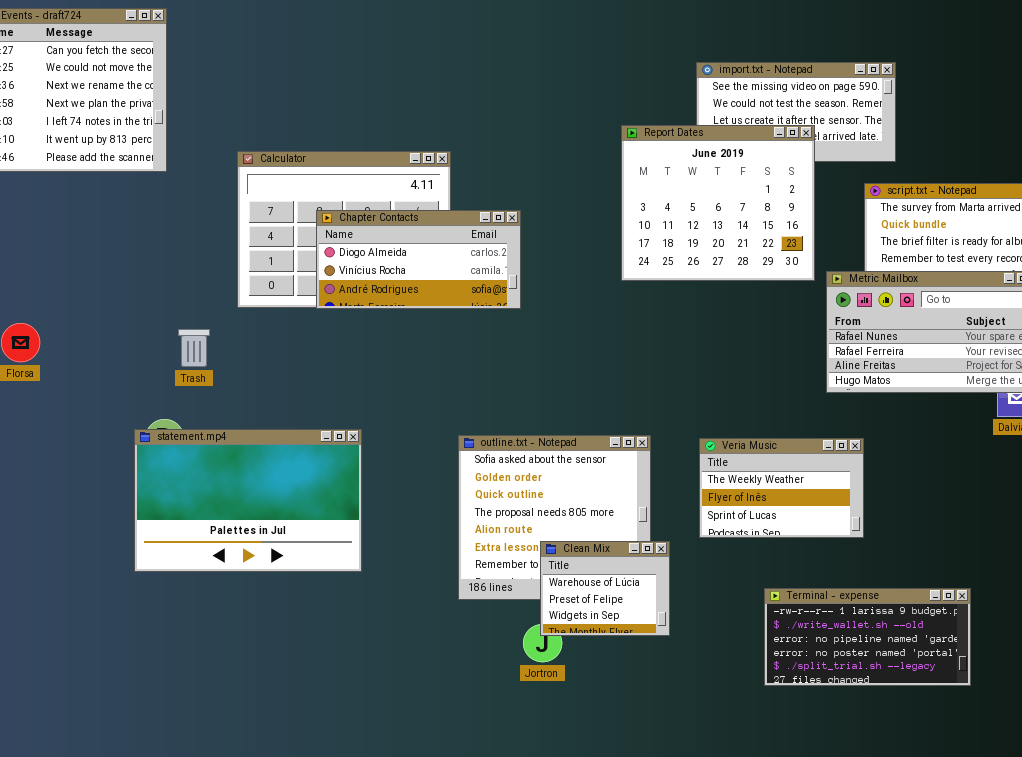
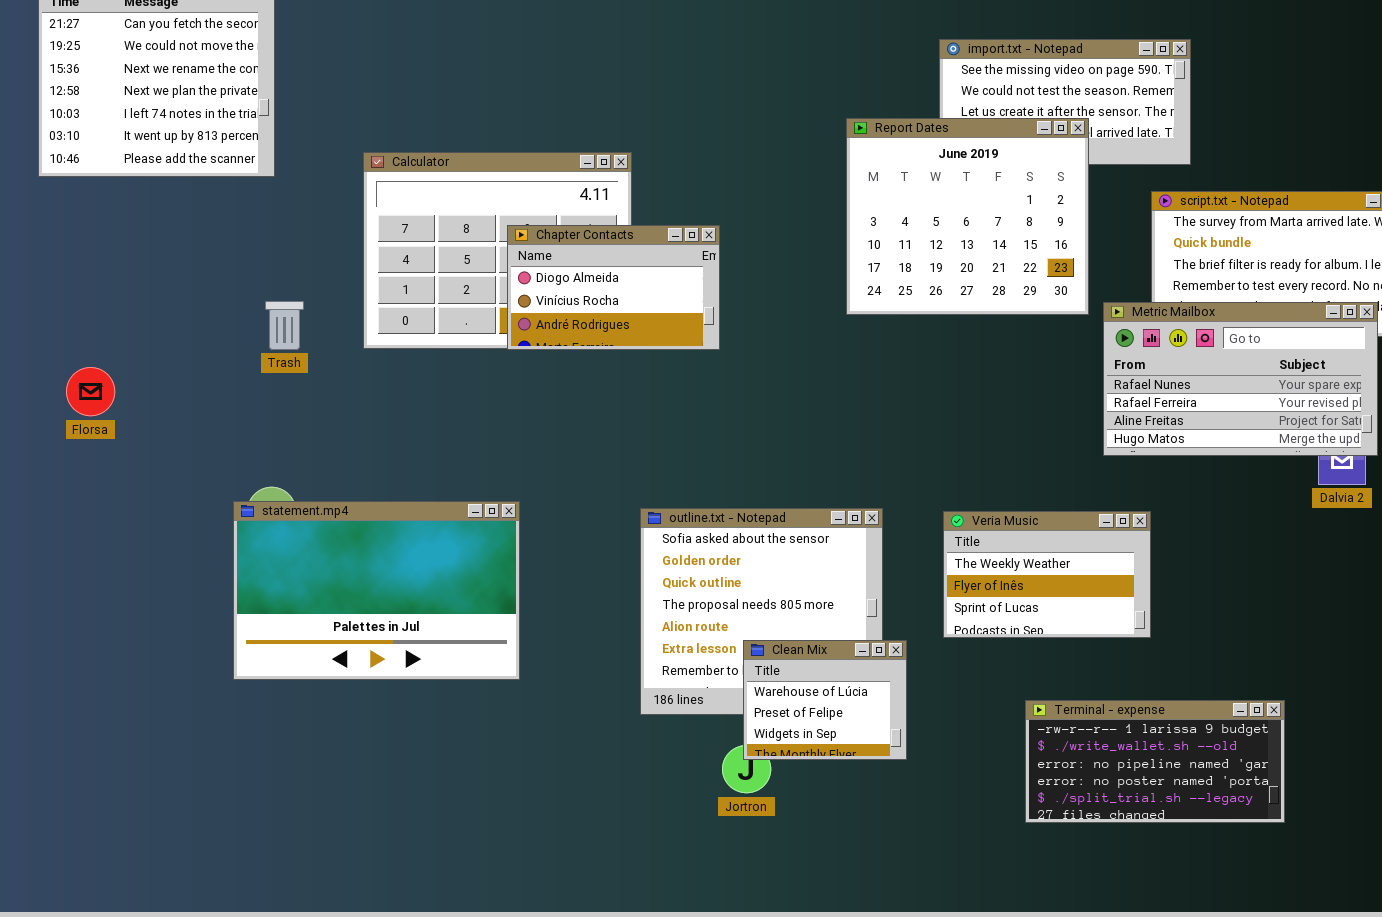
Chapter Contacts: [316,210,521,309] -> [507,225,720,350], resized
Trash: [178,329,210,367] -> [265,301,304,350], moved

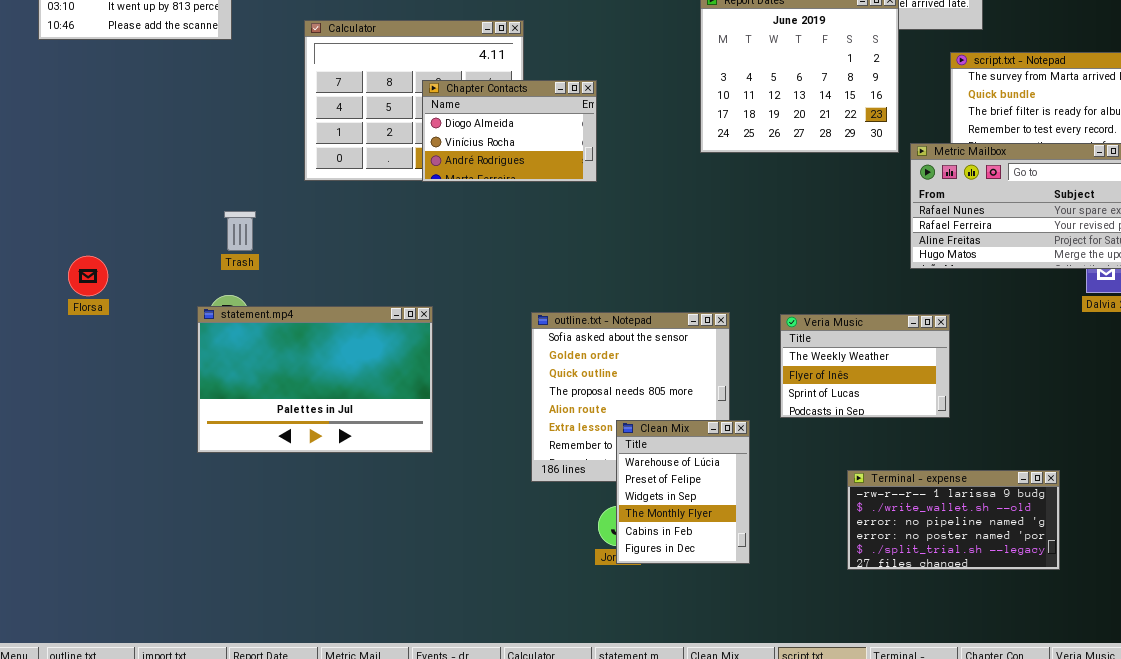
Trash: [265,301,304,350] -> [224,211,256,251], moved
Florsa: [66,367,115,416] -> [68,256,108,296], moved
Clean Mix: [743,640,907,760] -> [616,420,750,564], resized

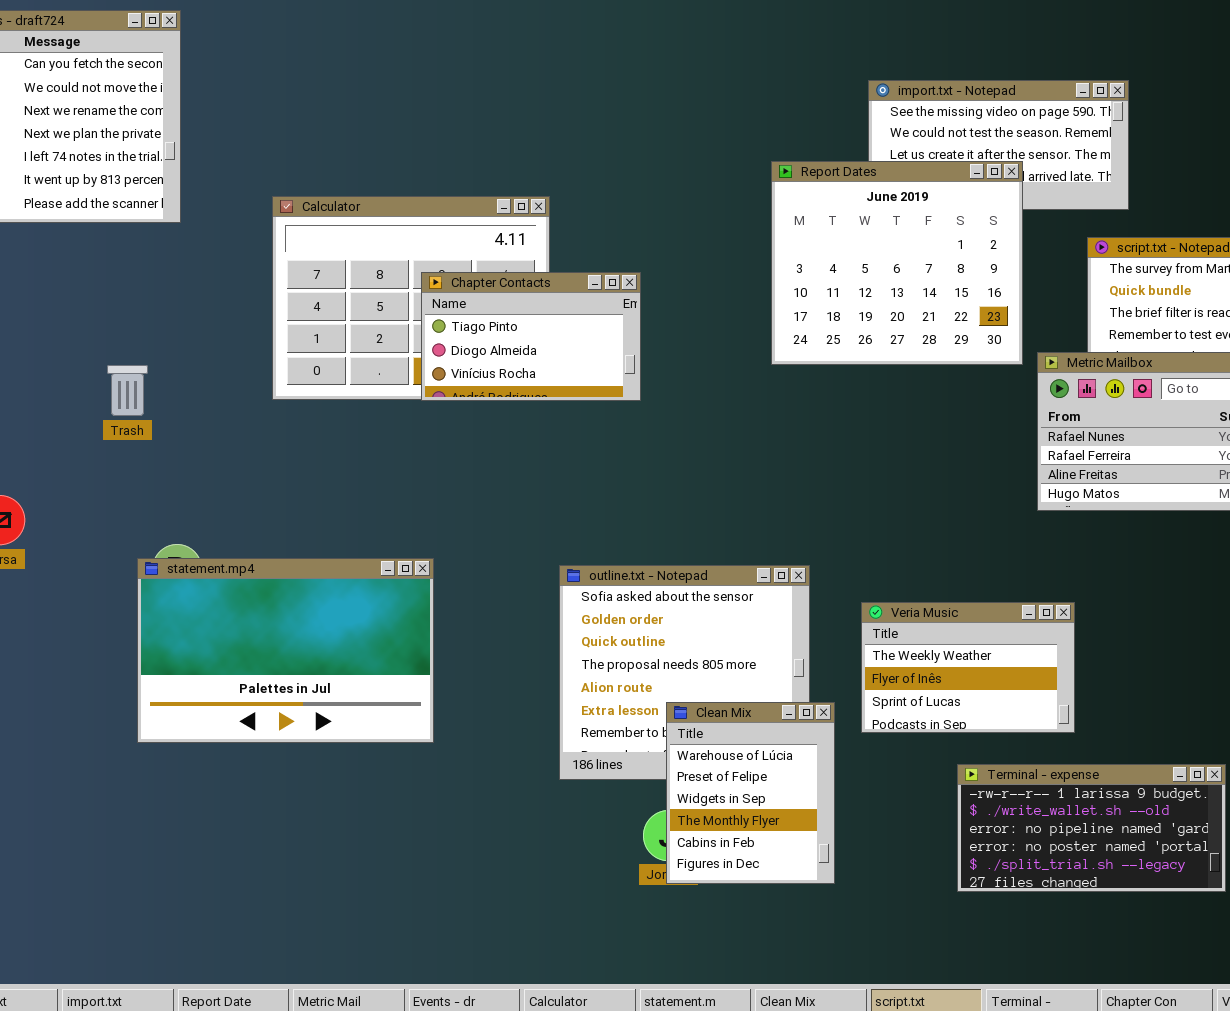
Chapter Contacts: [422,80,597,182] -> [421,272,641,401], scrolled up 1 row
Trash: [224,211,256,251] -> [107,365,148,416], moved
Veria Music: [780,314,950,418] -> [861,602,1075,733], moved

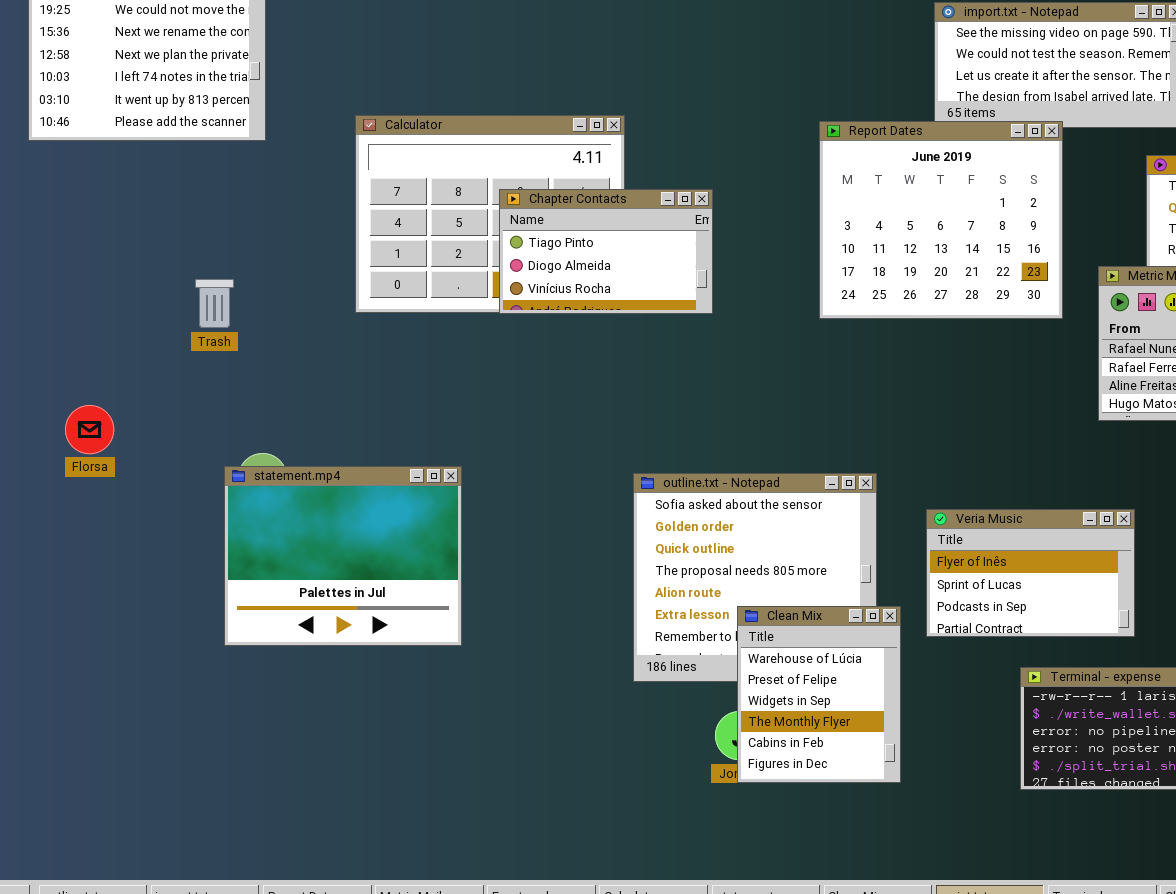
Report Dates: [771,161,1023,365] -> [819,121,1063,319], moved
statement.mp4: [137,558,434,743] -> [224,466,462,646], resized
Veria Music: [861,602,1075,733] -> [926,509,1135,637], scrolled down 1 row

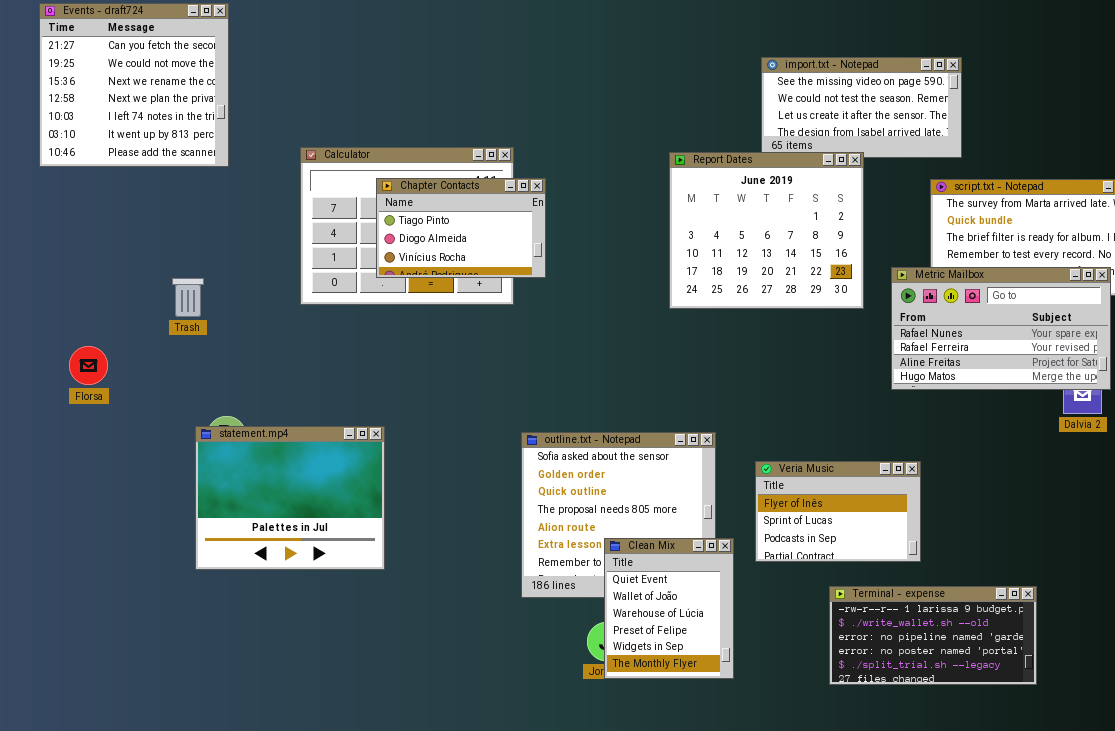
Chapter Contacts: [499,189,713,314] -> [376,178,546,278], moved
Florsa: [65,405,114,454] -> [69,346,108,385], moved
Clean Mix: [737,606,901,783] -> [604,538,734,679], scrolled up 2 rows

